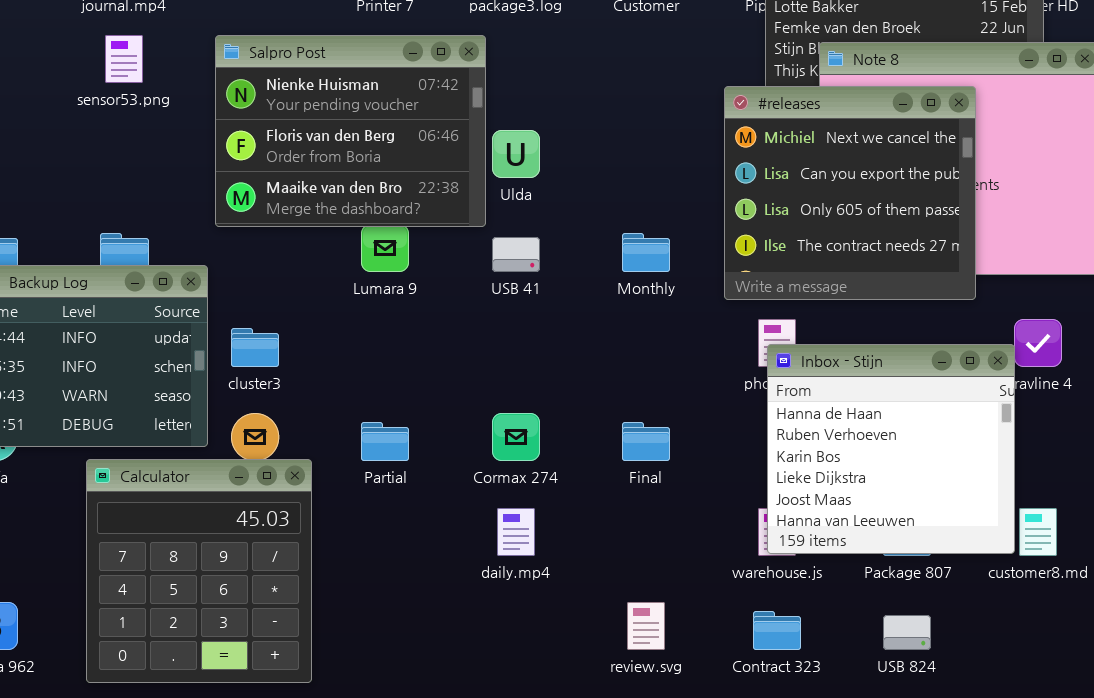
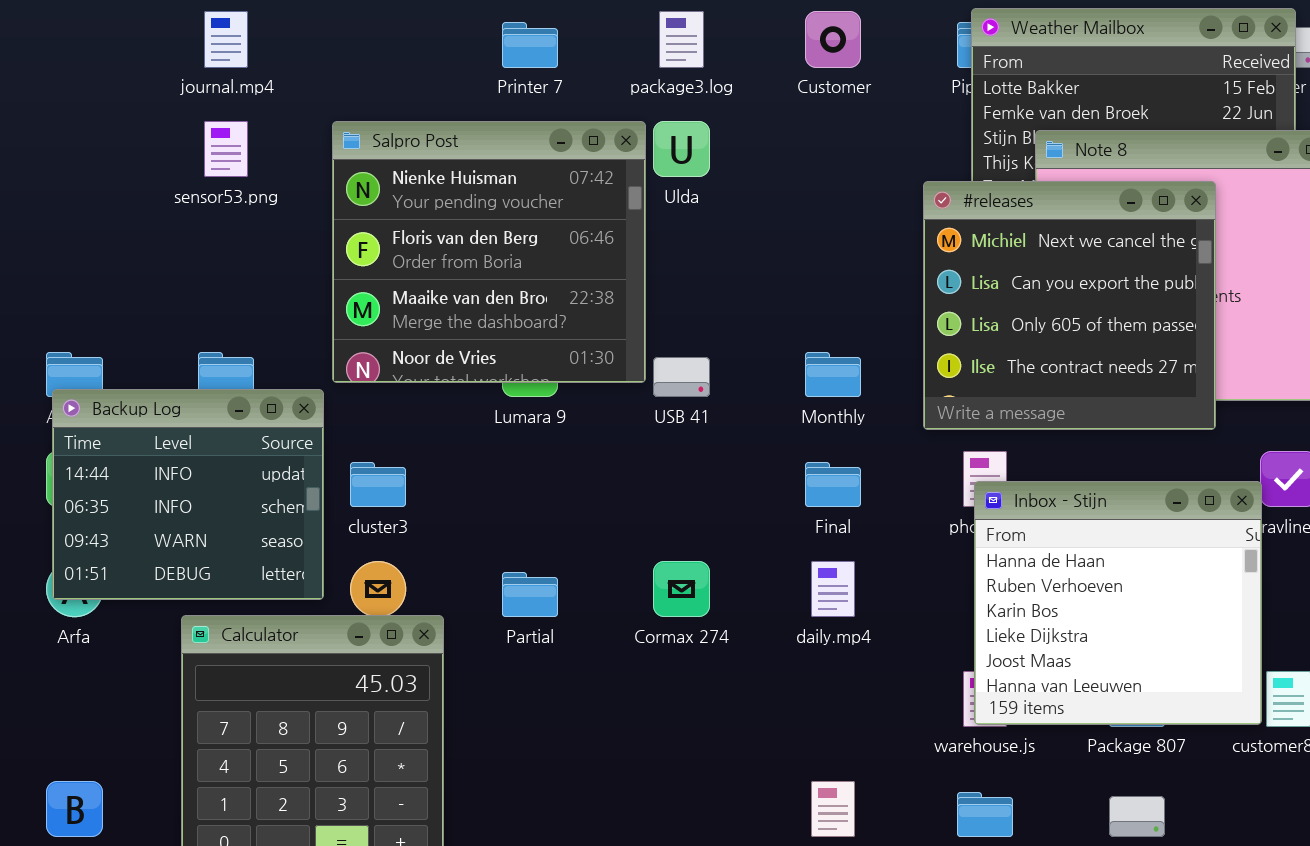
Salpro Post: [215,35,486,227] -> [332,121,646,383], resized
Ulda: [492,130,540,178] -> [653,121,710,177], moved
Final: [622,422,670,461] -> [805,462,861,507], moved
daily.mp4: [497,508,535,556] -> [811,561,855,617], moved

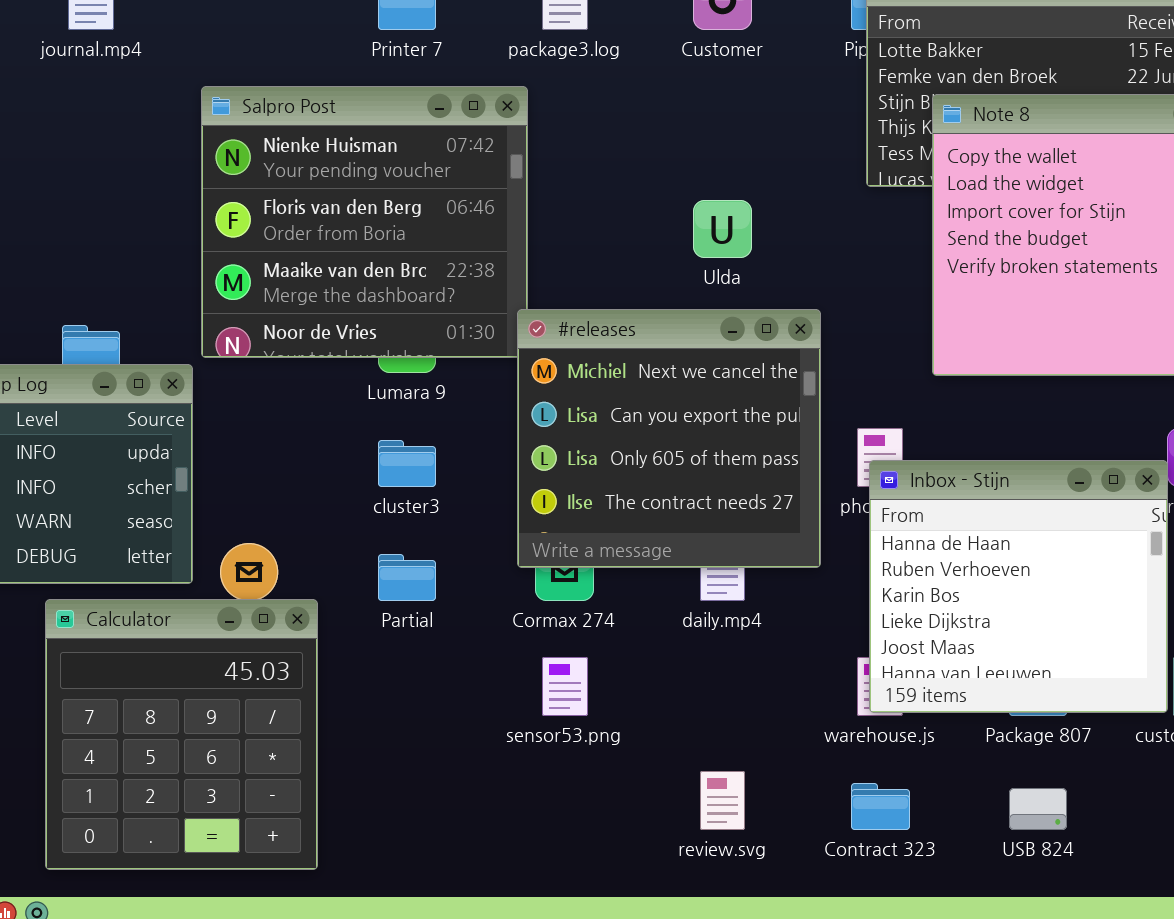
sensor53.png: [204,121,248,177] -> [542,657,588,716], moved
Ulda: [653,121,710,177] -> [693,200,752,258], moved
#releases: [923,181,1216,430] -> [517,309,821,568], moved
cluster3: [350,462,406,507] -> [378,440,436,487], moved

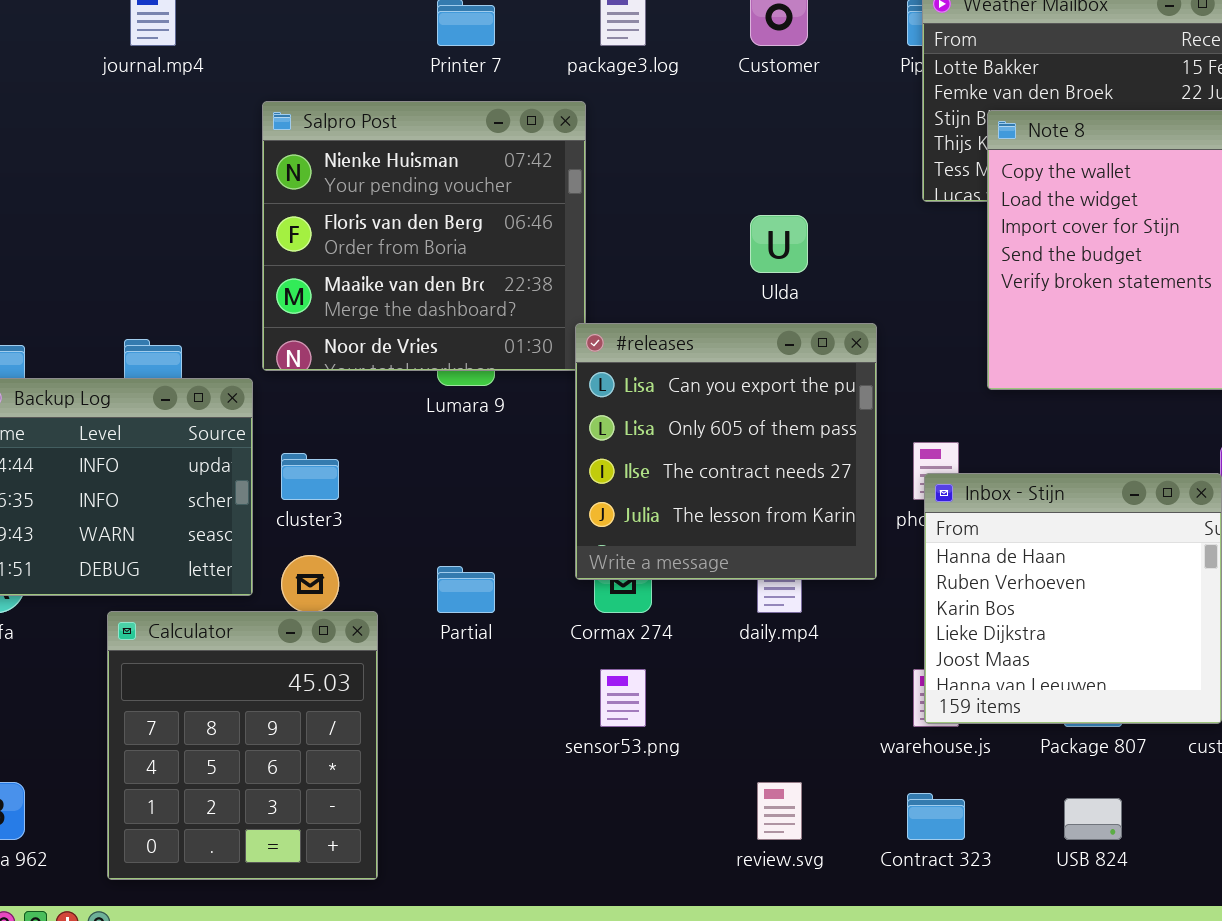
#releases: [517,309,821,568] -> [575,323,877,580], scrolled down 1 row
cluster3: [378,440,436,487] -> [281,453,339,500], moved

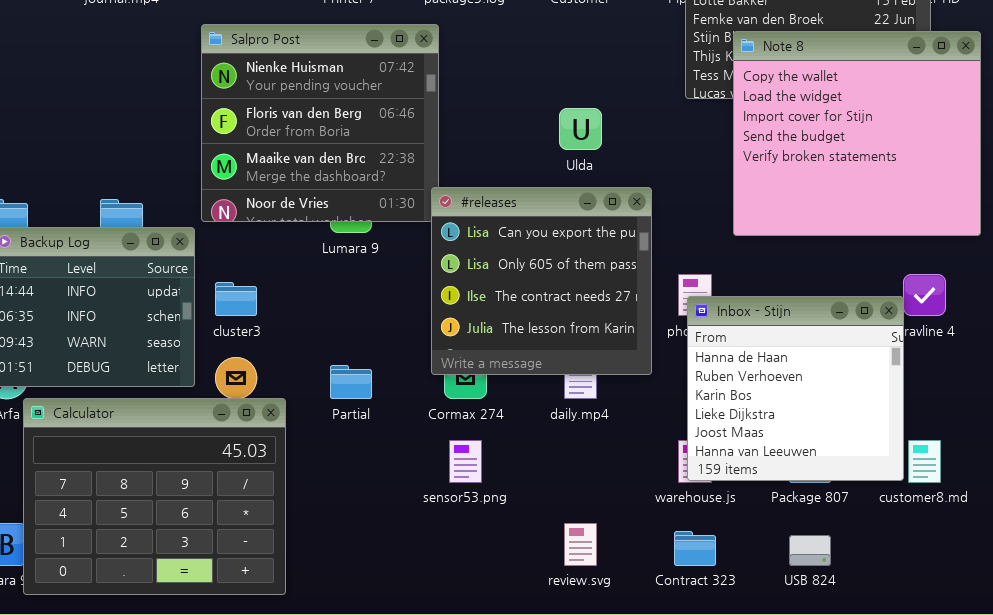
Calculator: [107,611,378,880] -> [23,398,286,595], resized

